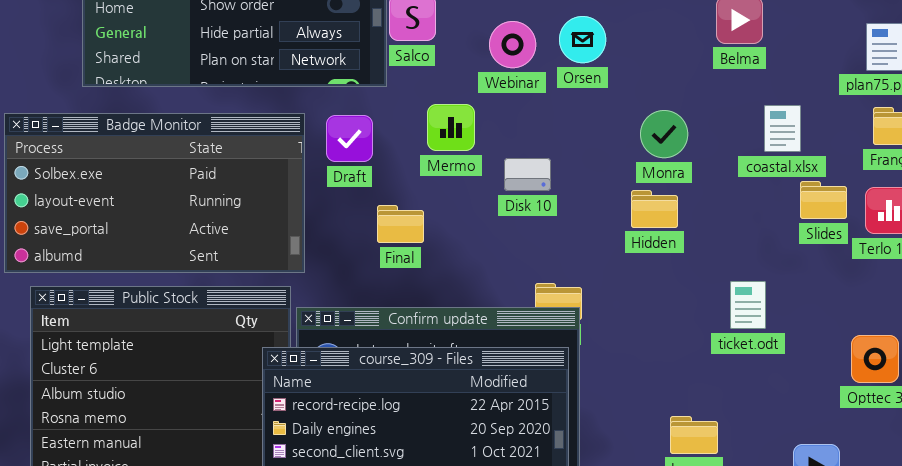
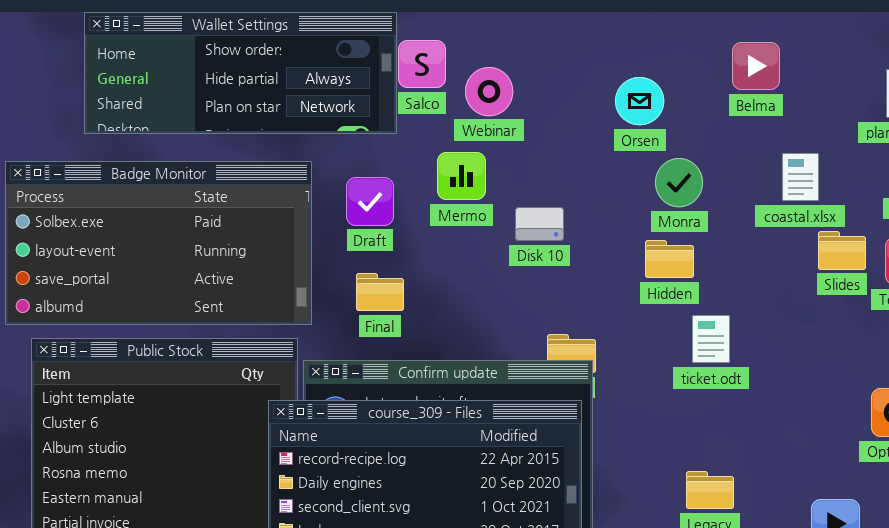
Orsen: [559,16,606,63] -> [615,77,664,125], moved
Webinar: [489,21,536,68] -> [465,67,513,116], moved
Draft: [326,115,373,162] -> [346,177,394,226], moved
Final: [377,205,424,243] -> [356,273,404,311], moved
ticket.odt: [730,281,766,329] -> [692,315,730,363], moved

